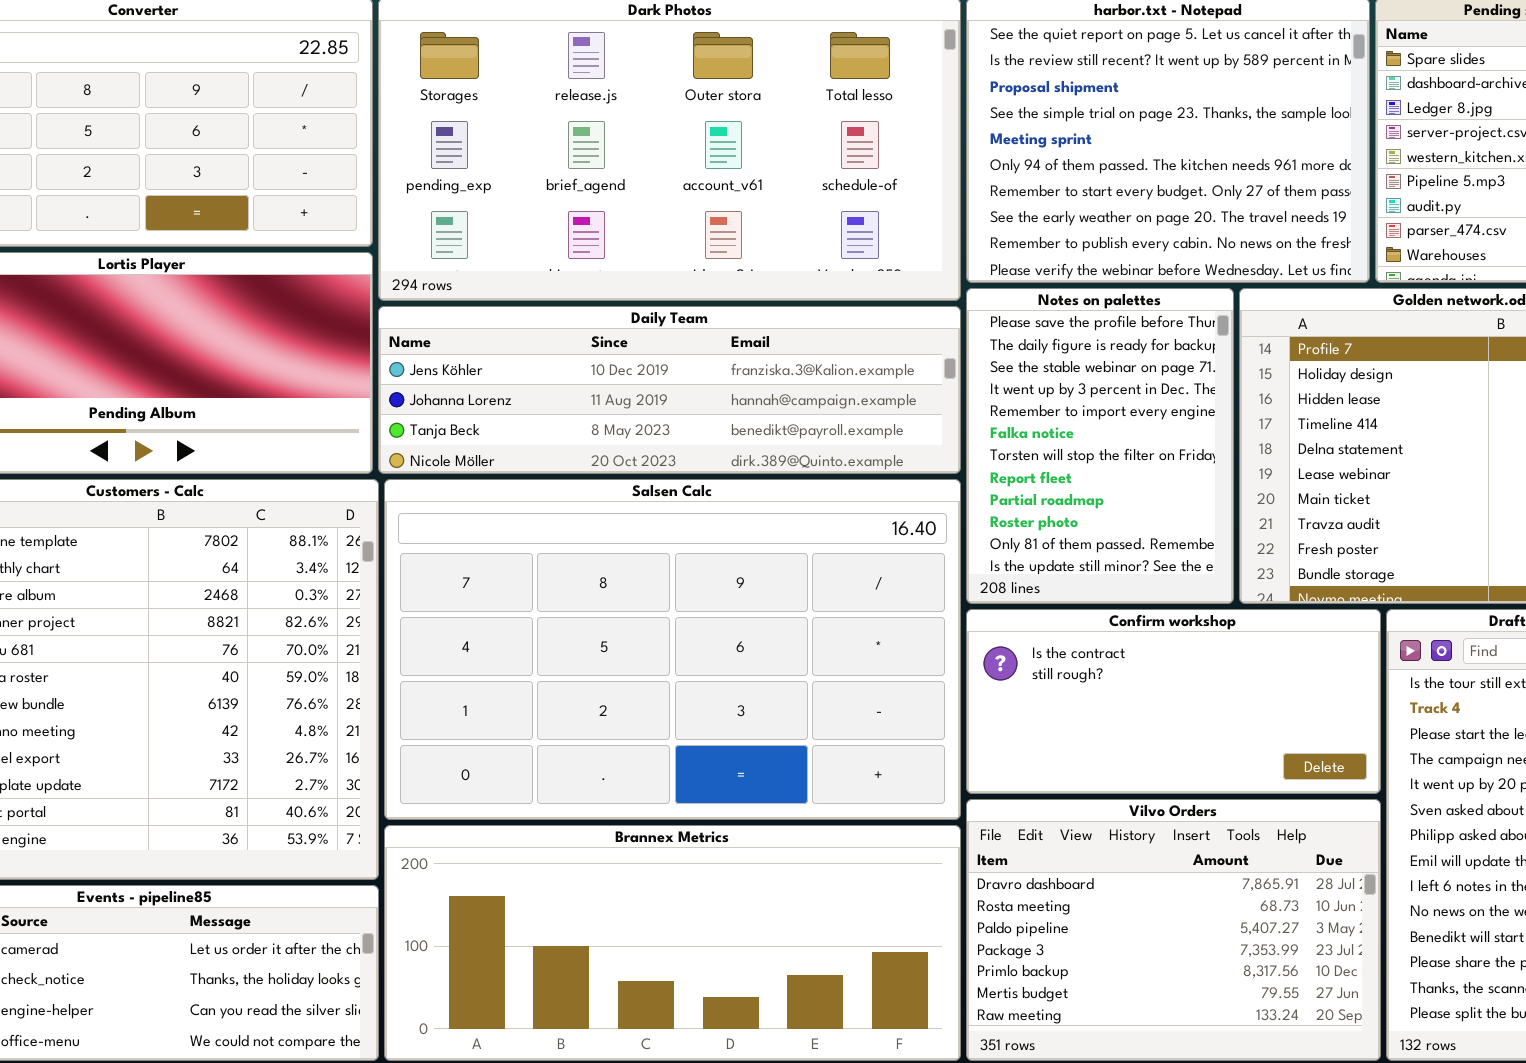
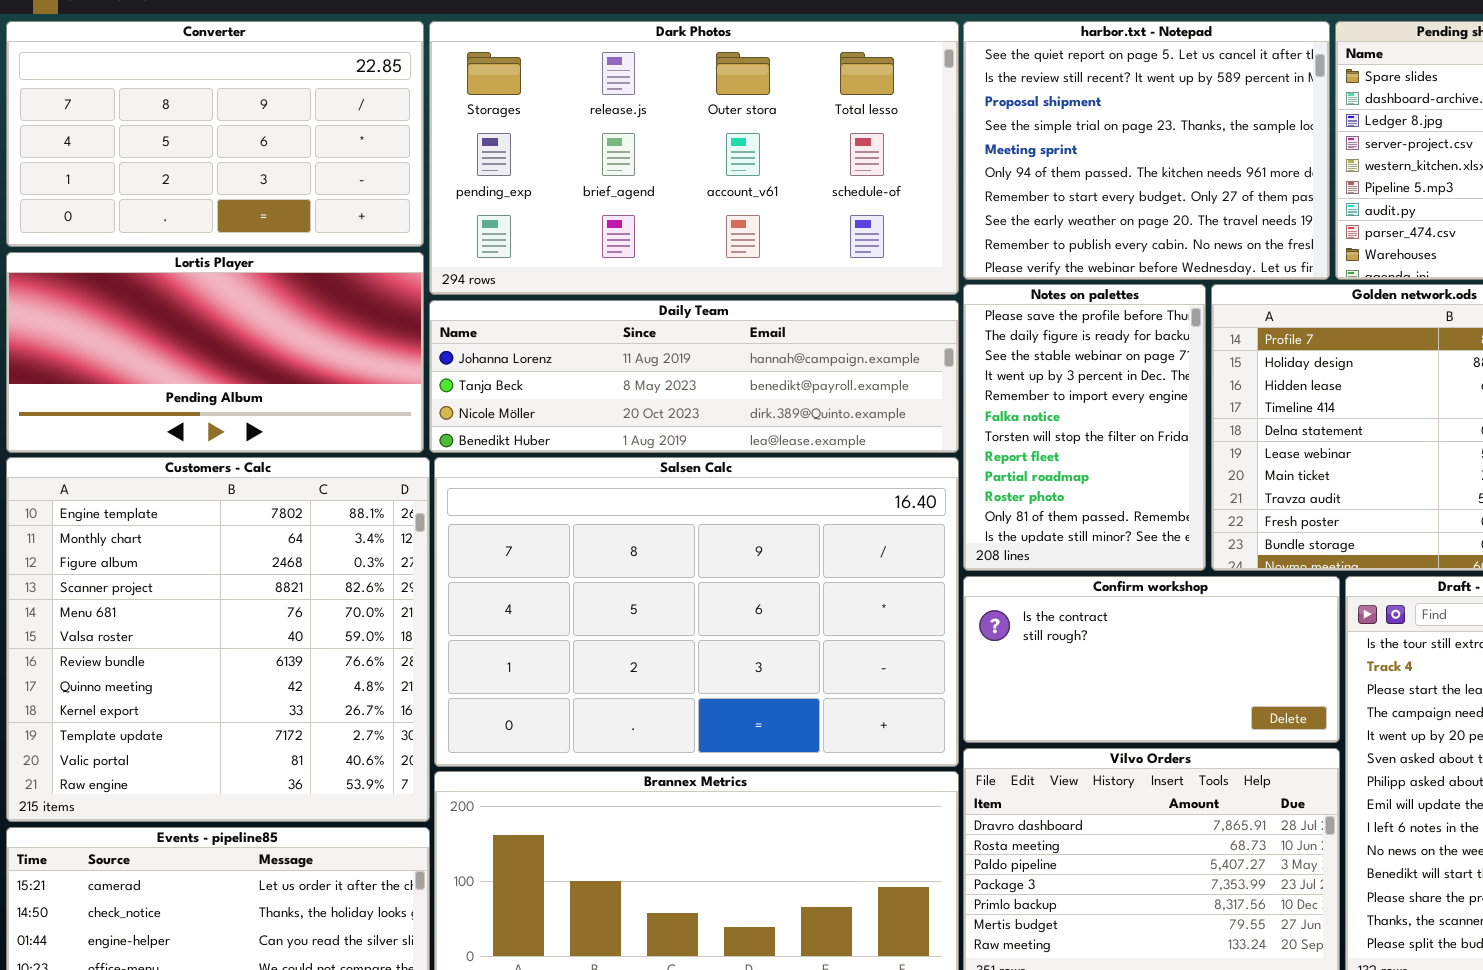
Daily Team: [378,306,961,474] -> [429,300,959,453], scrolled down 1 row

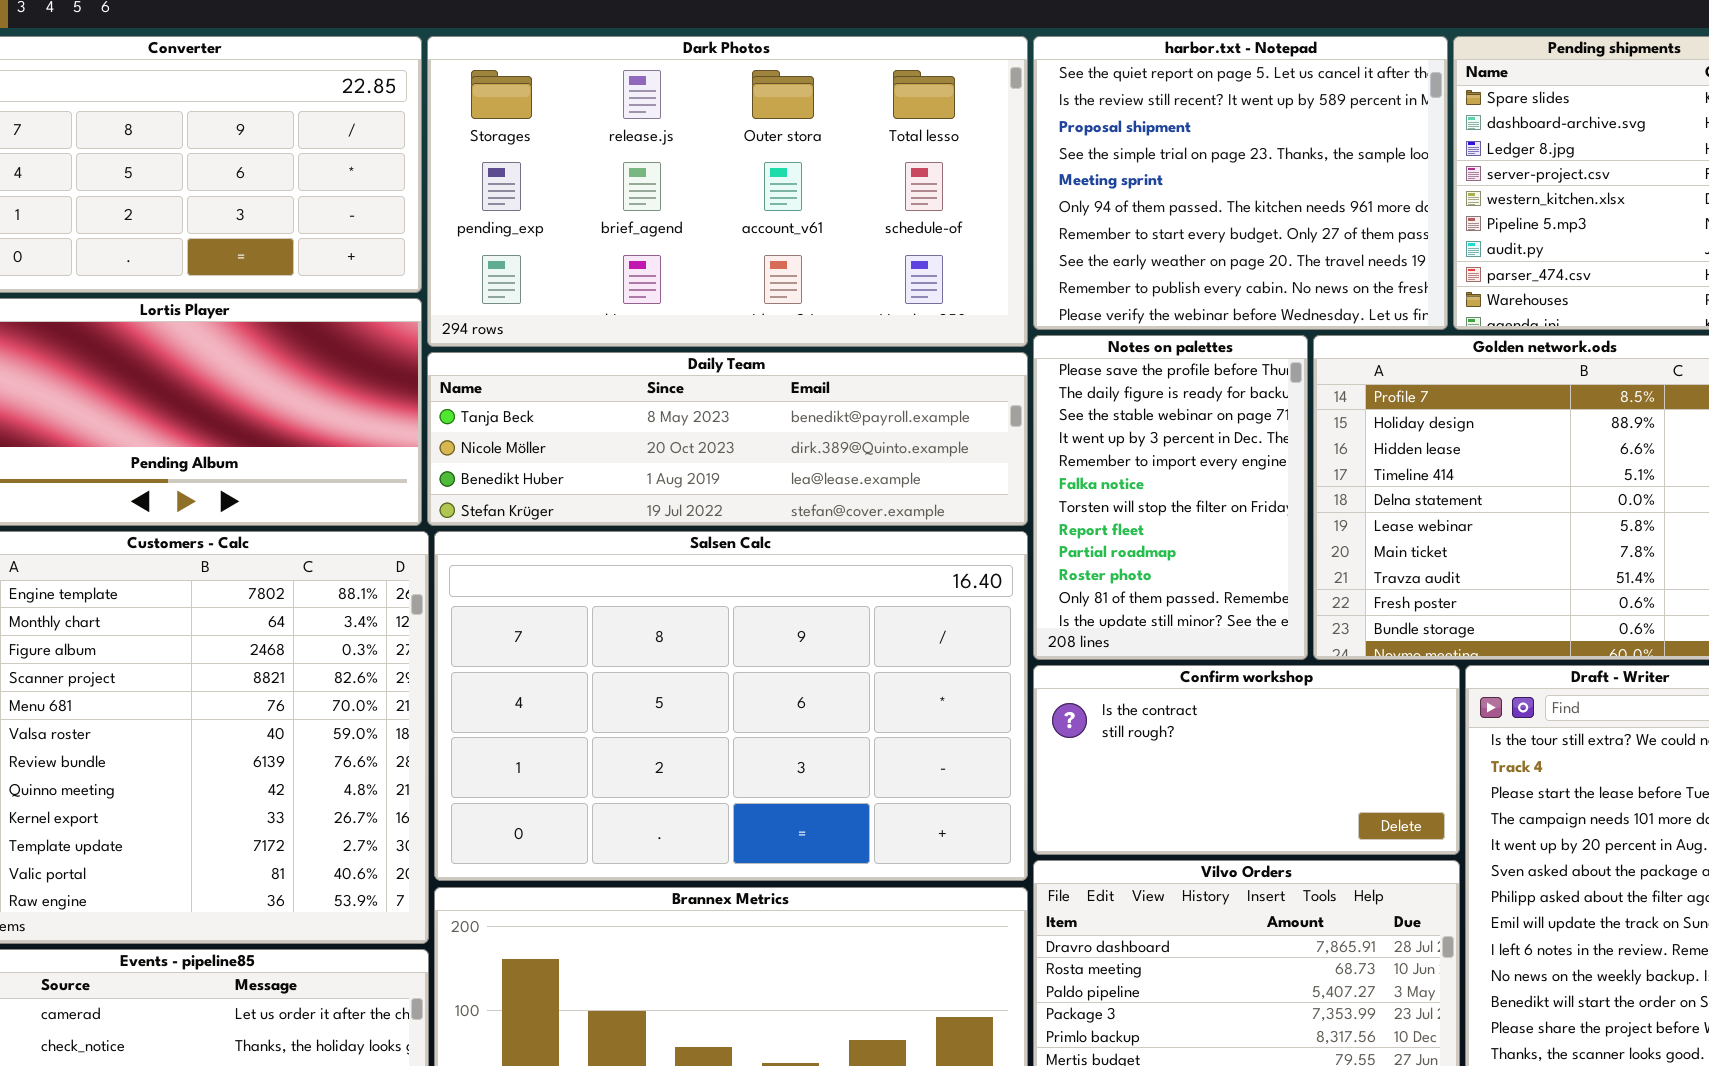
Daily Team: [429,300,959,453] -> [427,352,1028,526], scrolled down 1 row

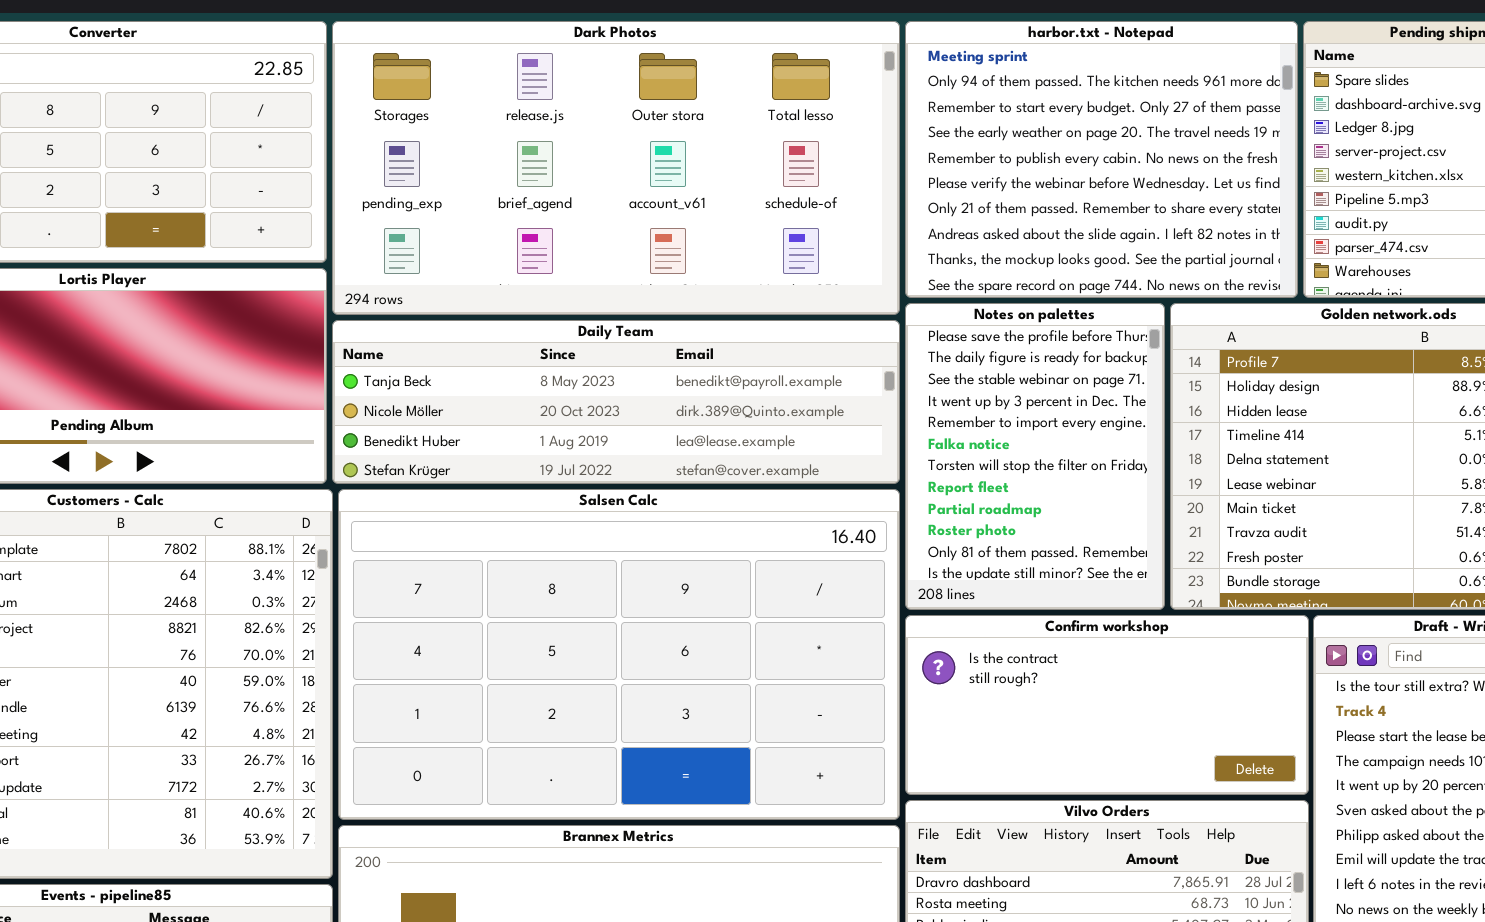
harbor.txt - Notepad: [1033,36,1448,330] -> [905,21,1298,298], scrolled down 4 rows

